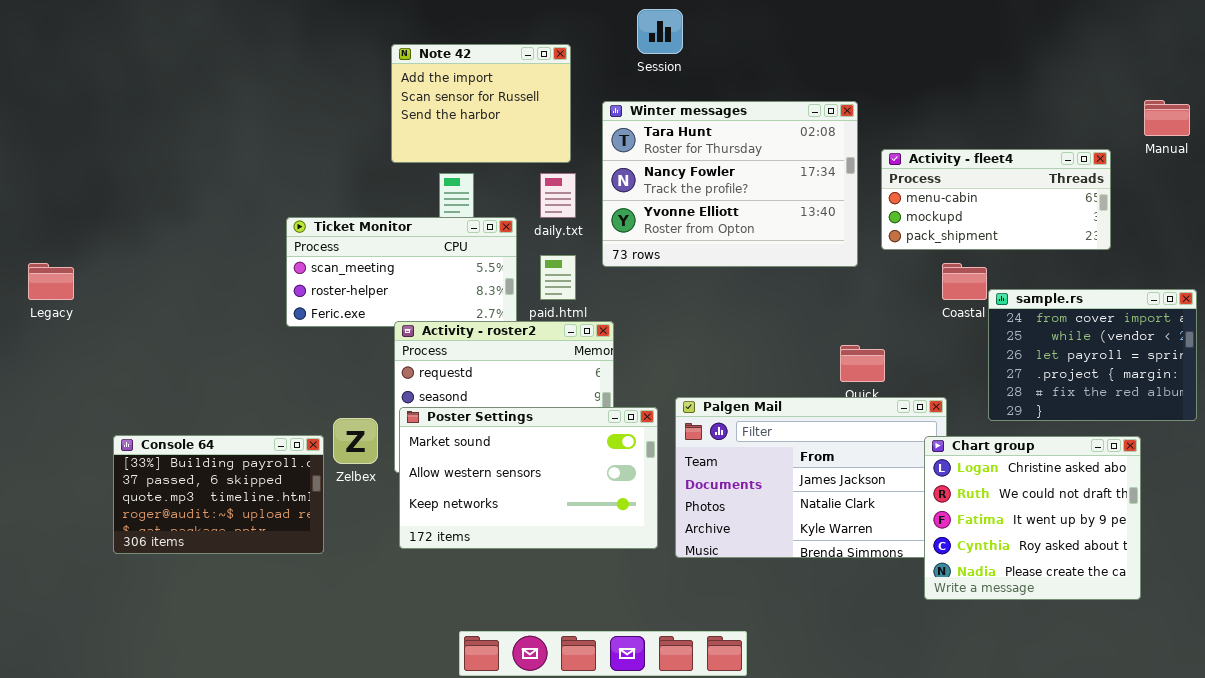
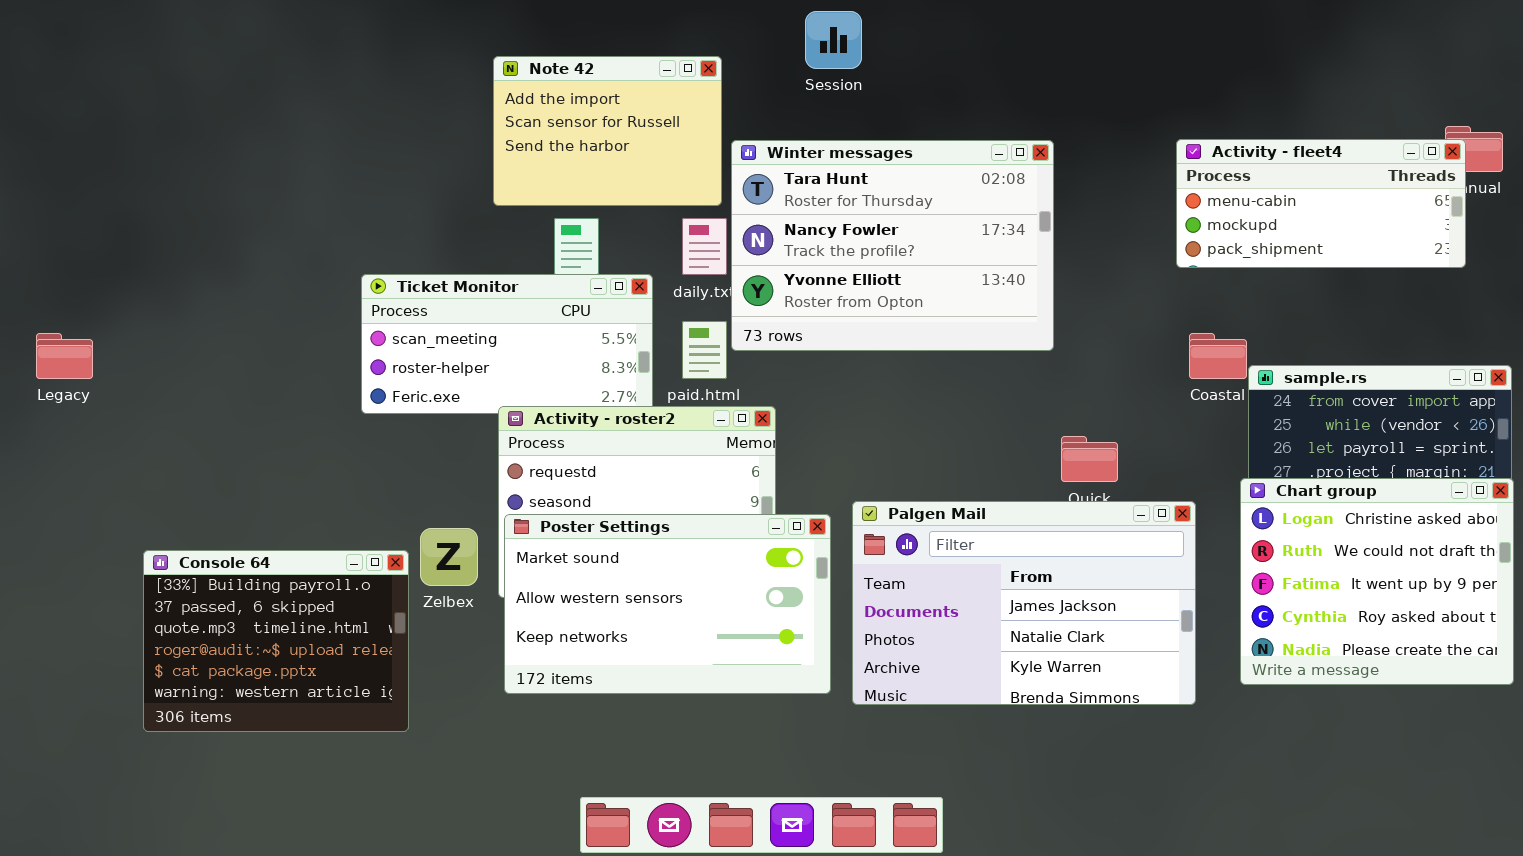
Winter messages: [602,101,858,267] -> [731,140,1054,351], moved
Activity - fleet4: [881,149,1111,250] -> [1176,139,1466,268], moved
Console 64: [113,435,324,554] -> [143,550,409,732], resized
Chart group: [924,436,1141,600] -> [1240,478,1514,685], moved

